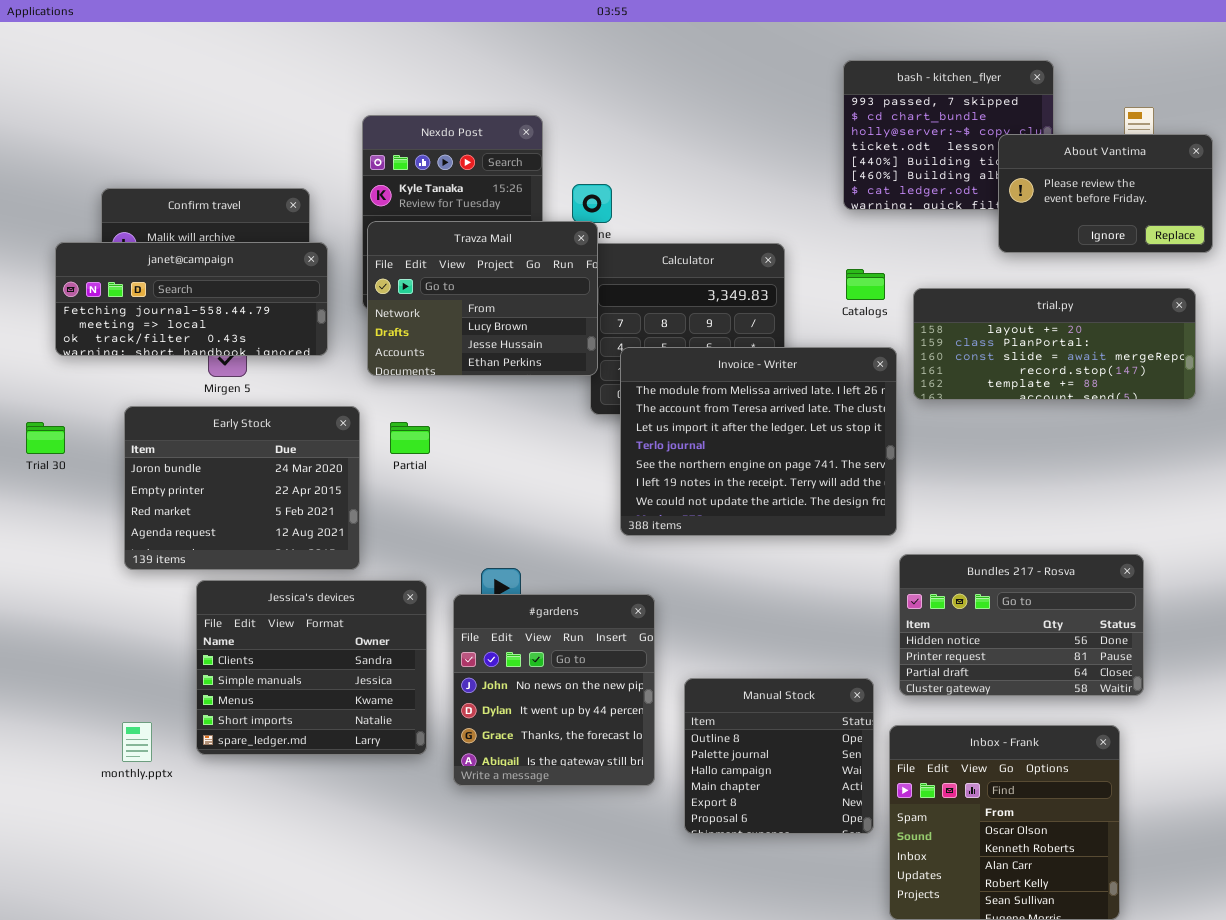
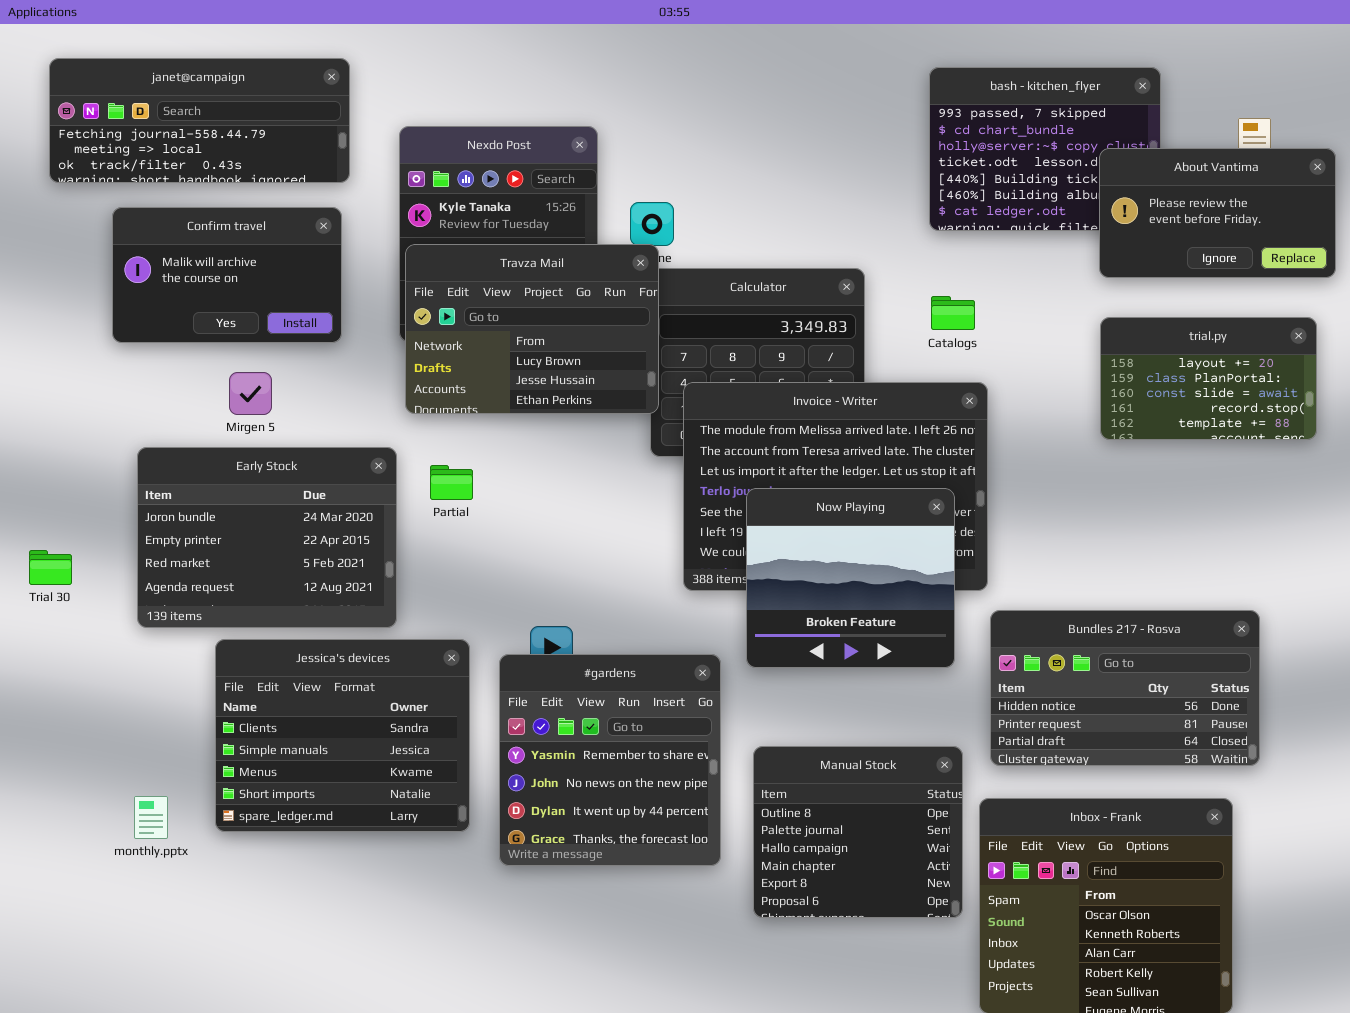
janet@campaign: [55,242,328,356] -> [49,58,350,183], moved
trial.py: [913,288,1196,400] -> [1100,317,1317,440], resized
Trial 30: [26,422,65,454] -> [29,550,72,585], moved
Now Playing: none -> [746,488,955,668], opened
#gardens: [453,594,655,786] -> [499,654,721,866], scrolled up 1 row

